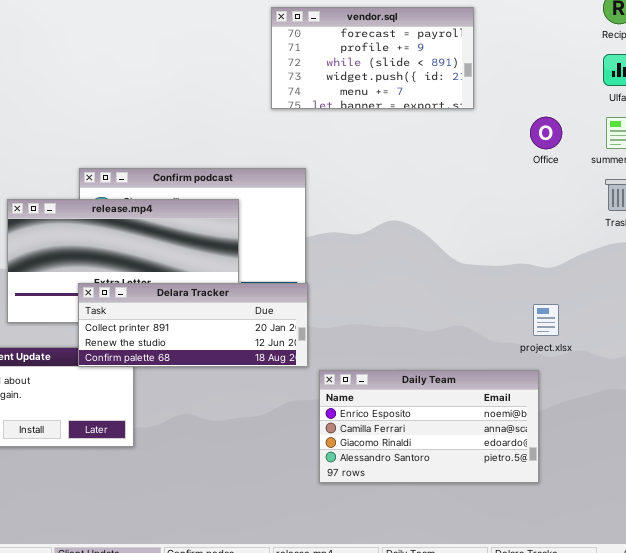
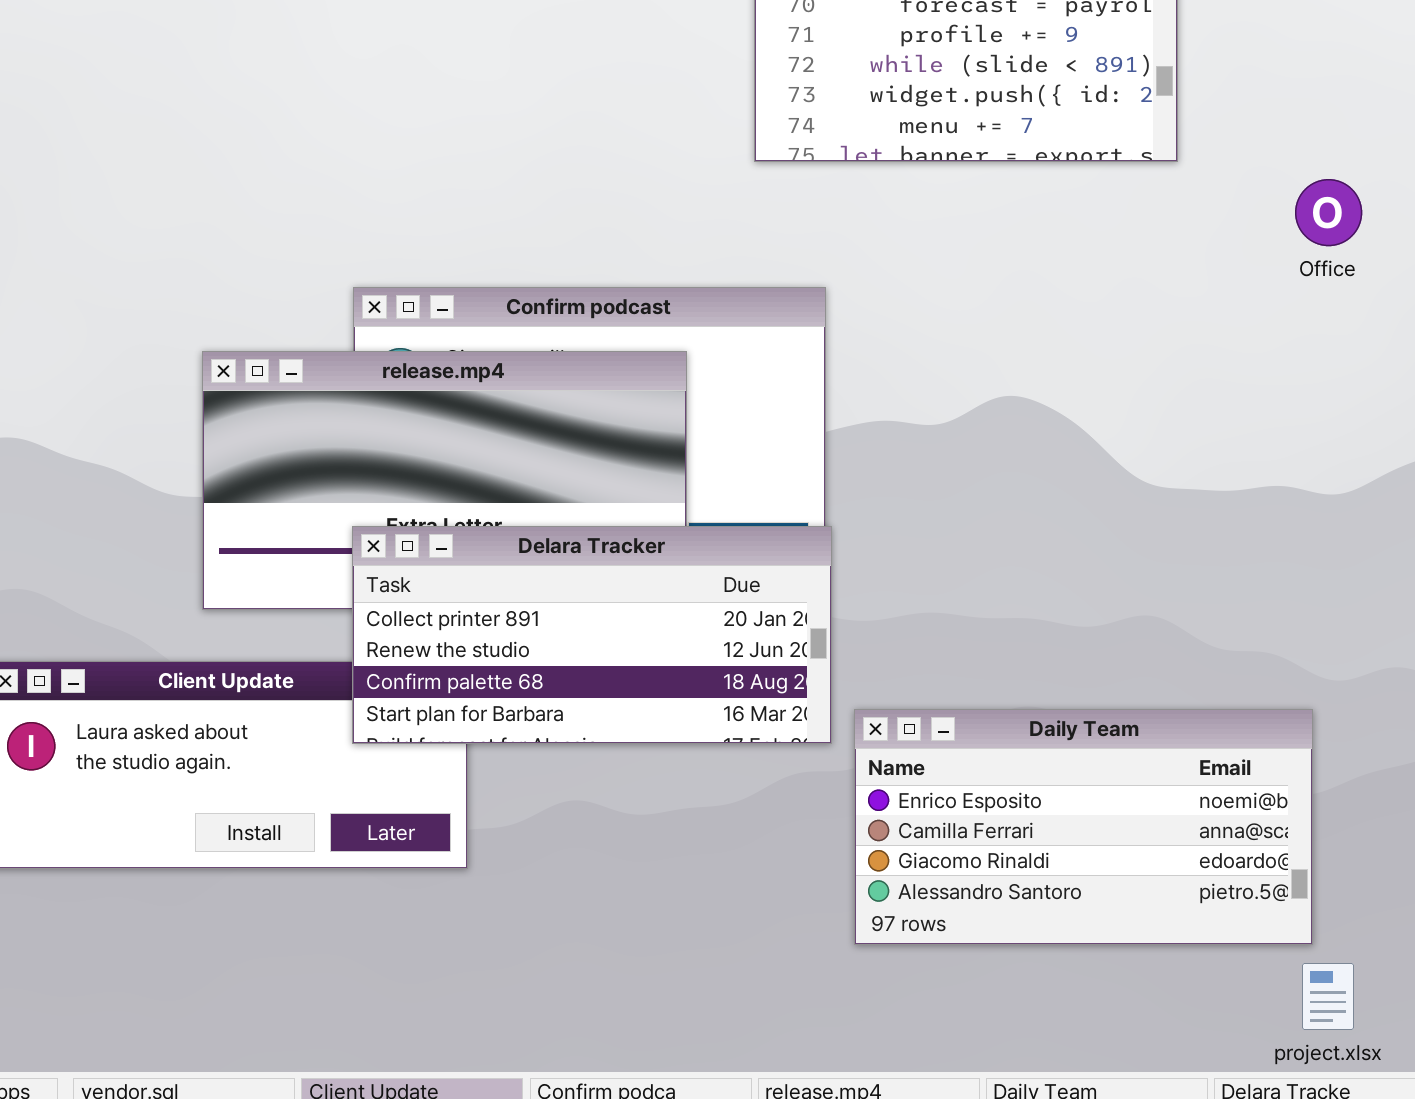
Delara Tracker: [78,283,308,367] -> [352,526,832,744], resized
project.xlsx: [533,304,559,336] -> [1302,963,1354,1030], moved

